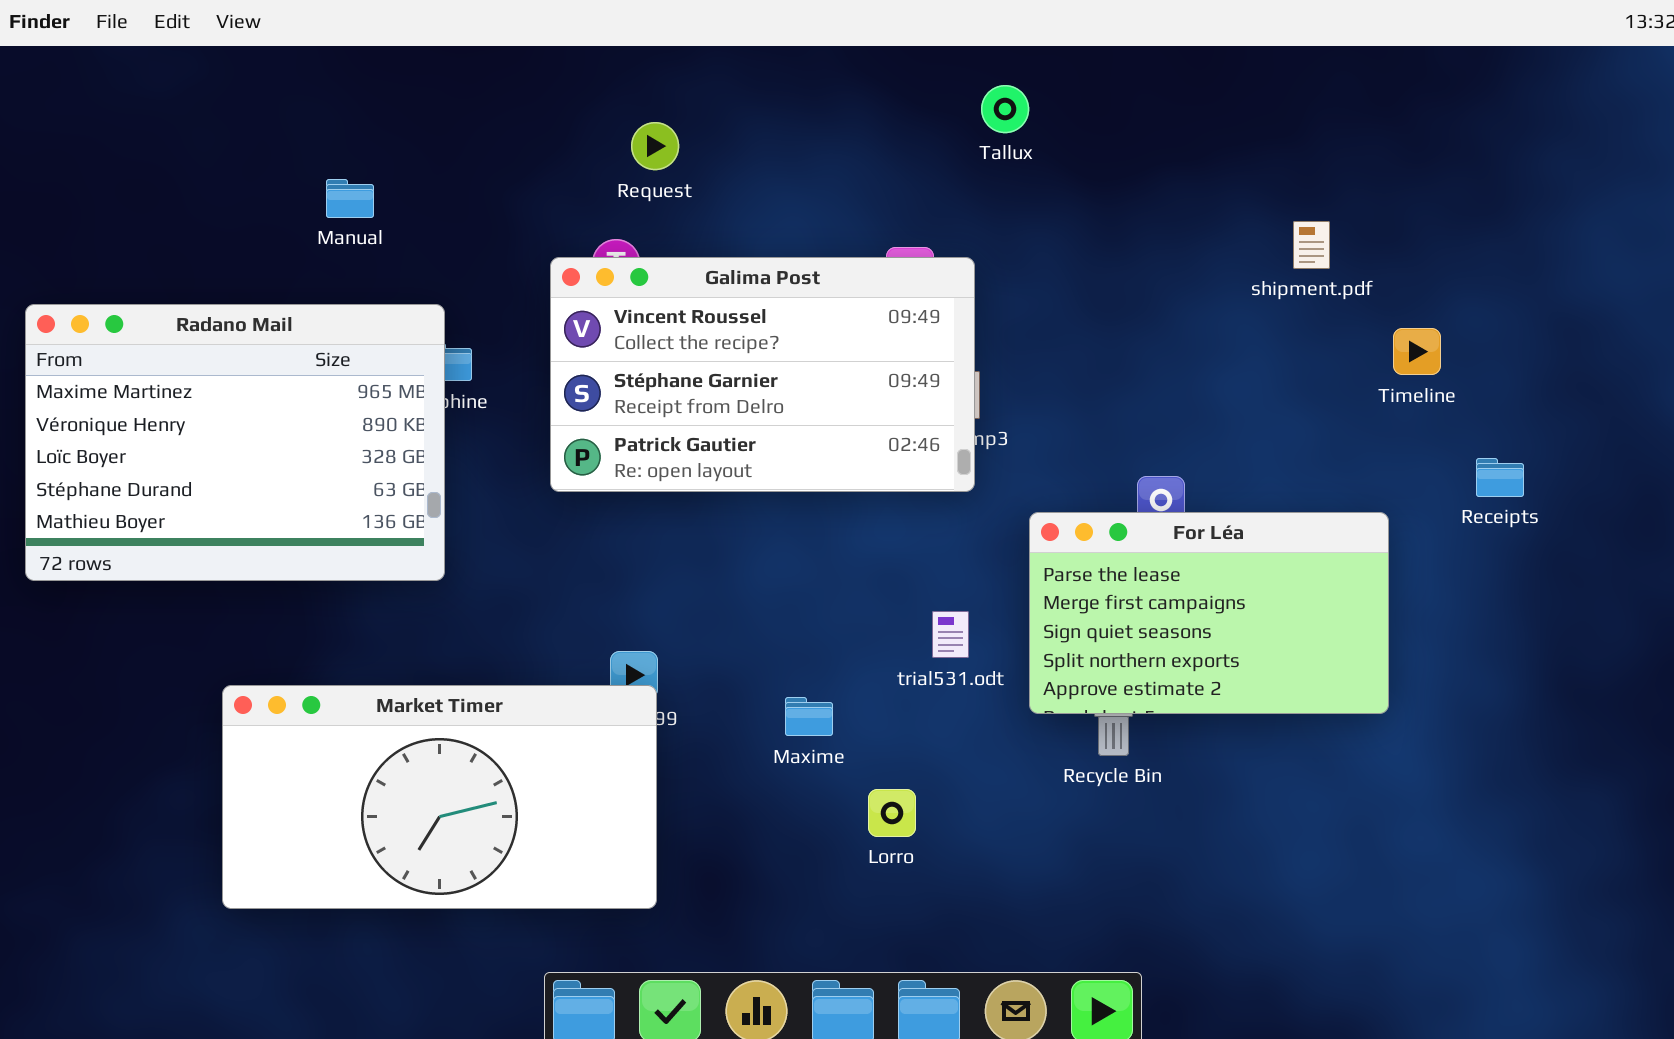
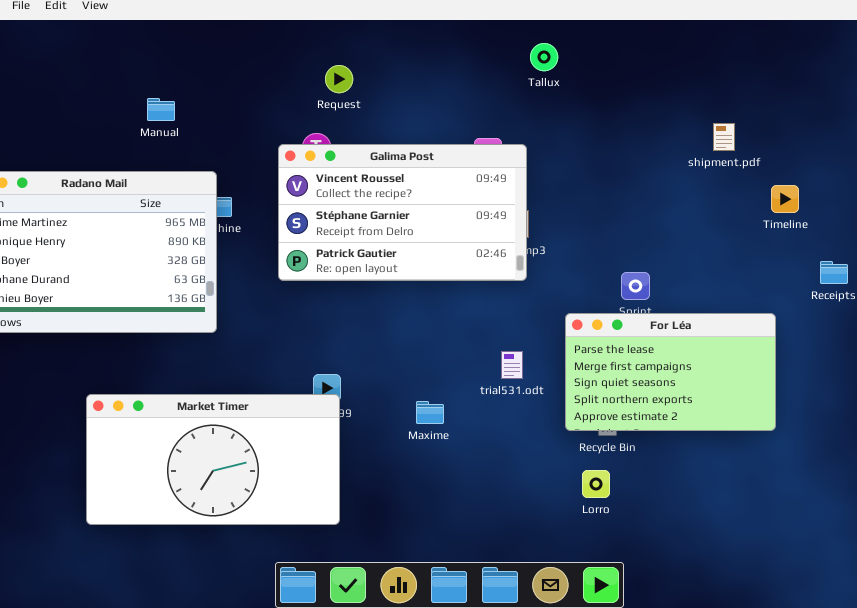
For Léa: [1029,512,1389,714] -> [565,313,776,431], moved
Lorro: [868,789,916,837] -> [582,470,610,498], moved

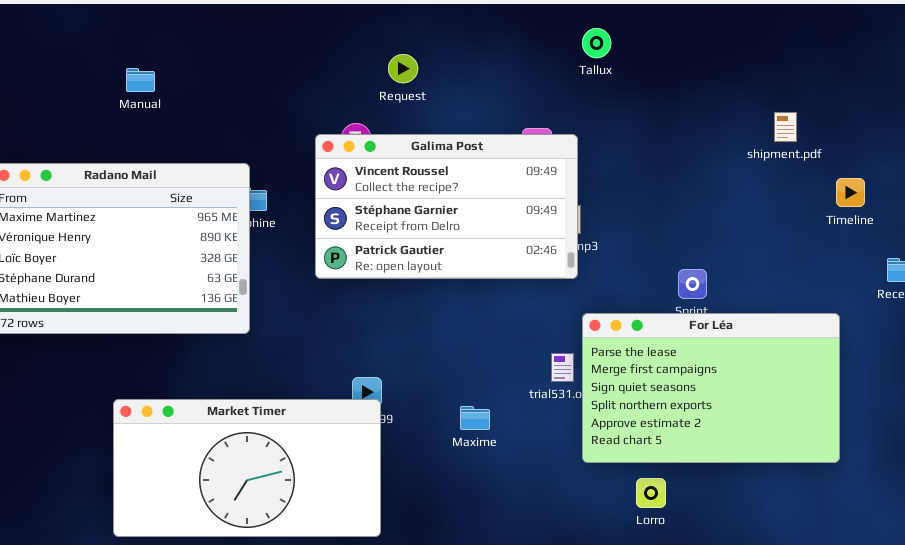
Request: [325,65,353,93] -> [388,54,418,83], moved
Manual: [147,98,175,121] -> [126,68,155,92], moved
For Léa: [565,313,776,431] -> [582,313,840,463], resized

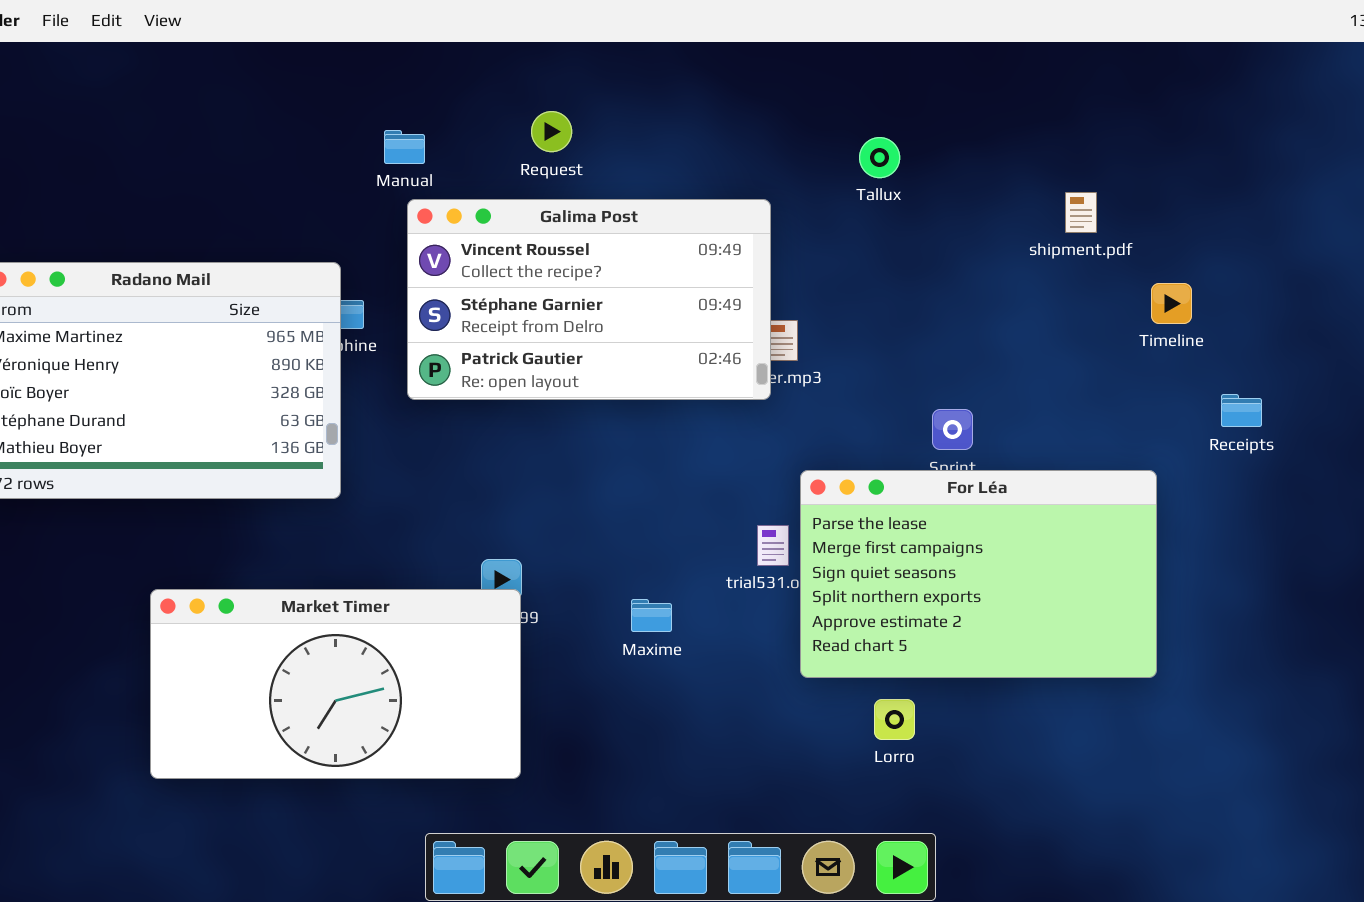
Tallux: [582,28,611,58] -> [859,137,900,178], moved
Manual: [126,68,155,92] -> [384,130,425,164], moved
Galima Post: [315,134,578,279] -> [407,199,771,400], moved

